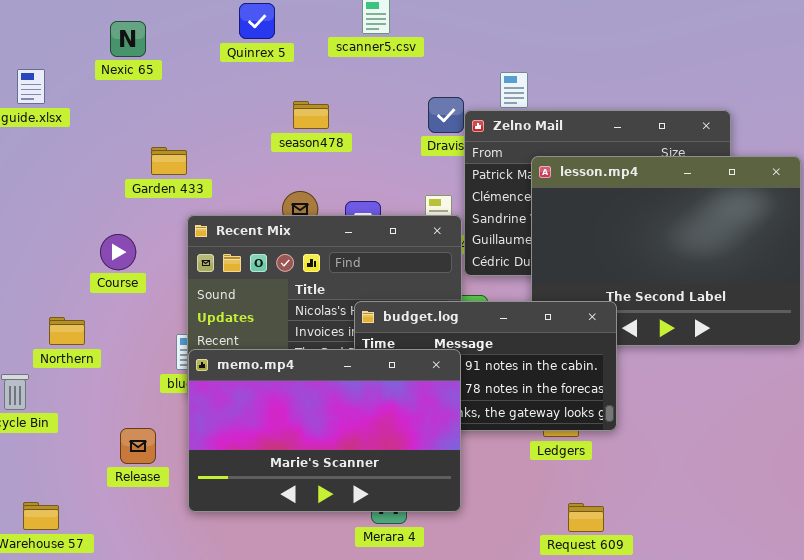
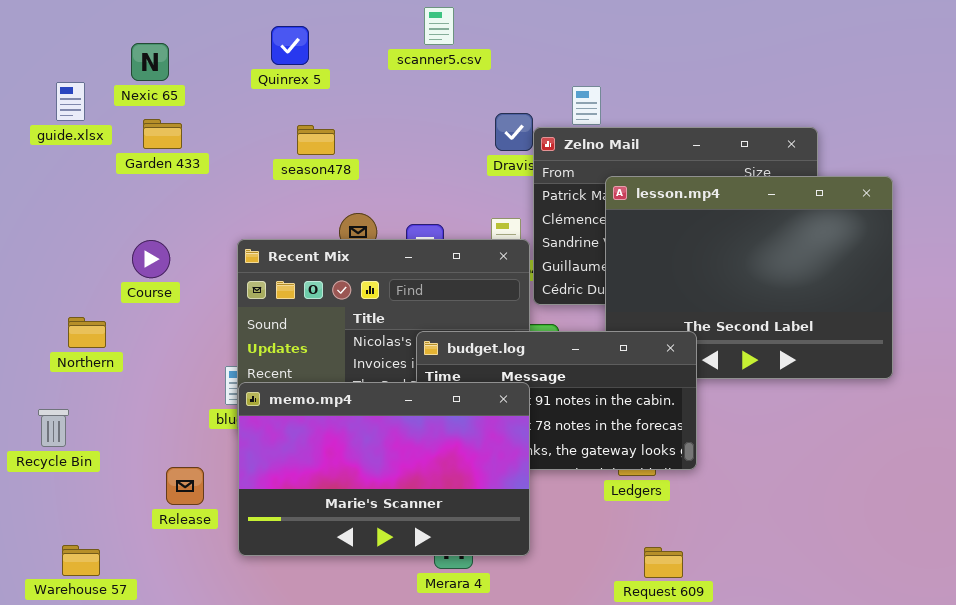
Quinrex 5: [239,3,275,39] -> [271,26,309,65], moved
Nexic 65: [110,21,146,57] -> [131,43,169,81], moved
season478: [293,101,329,129] -> [297,125,335,155], moved
Garden 433: [151,147,187,175] -> [143,119,182,149], moved
Course: [100,234,136,270] -> [132,240,170,278], moved
Northern: [49,317,85,345] -> [68,317,106,348], moved

